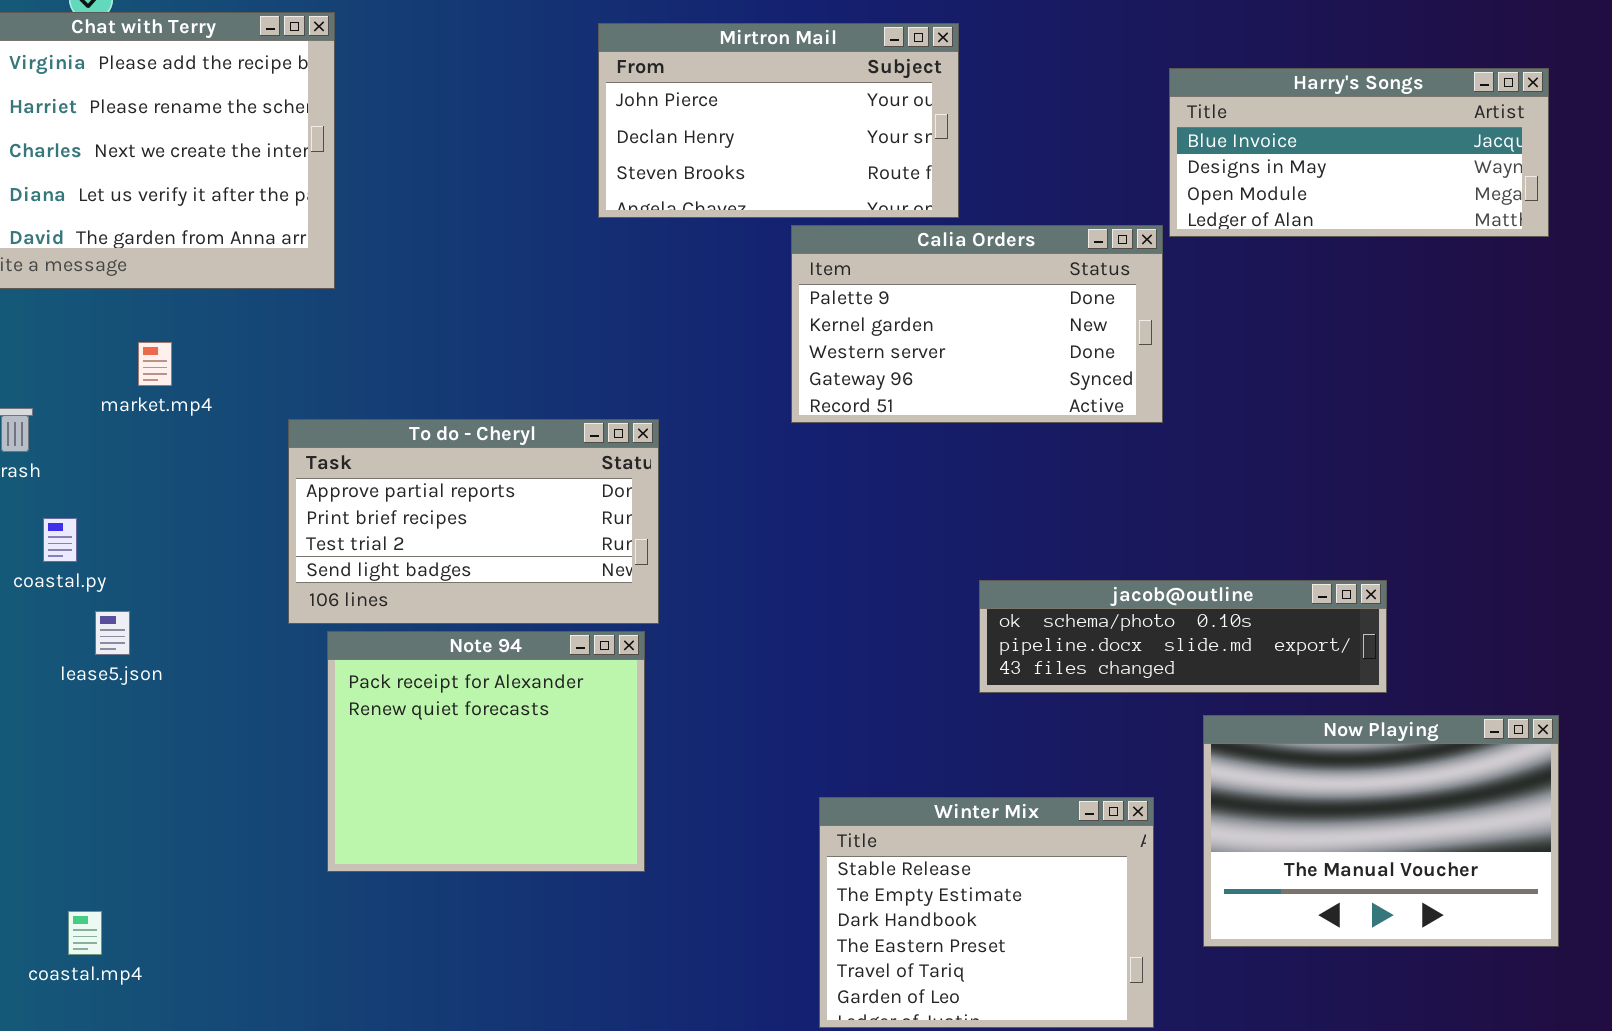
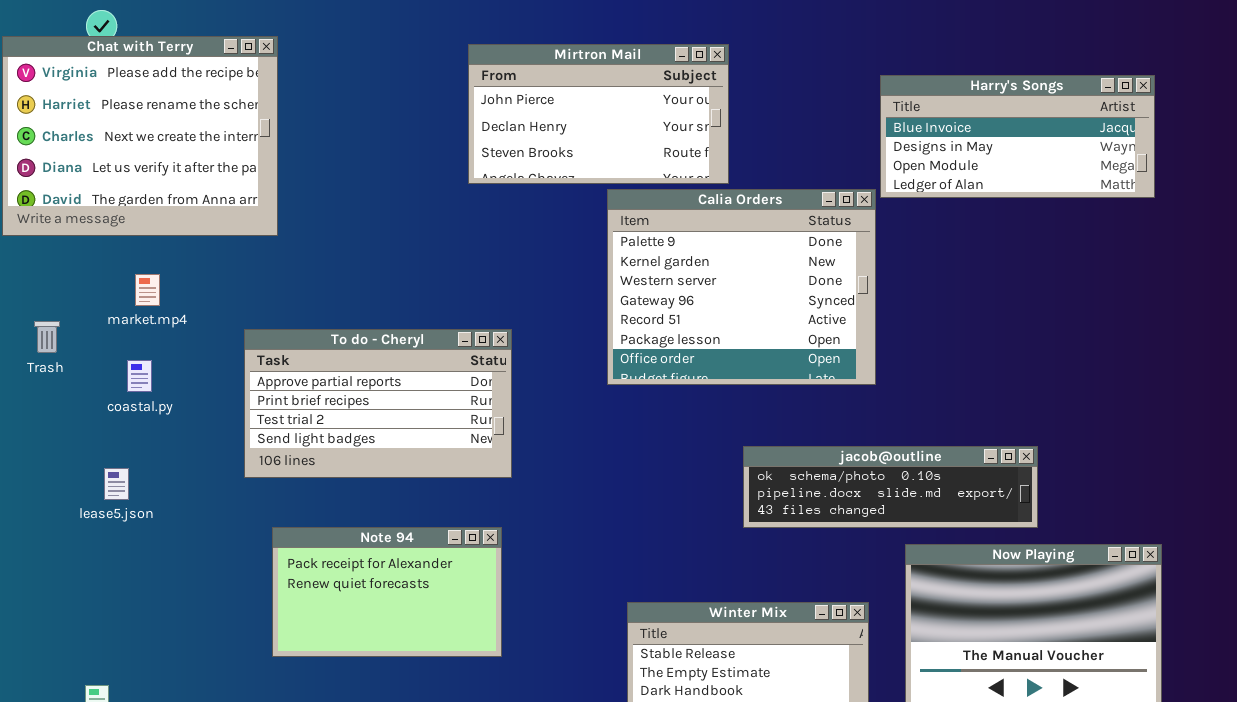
Calia Orders: [791,225,1163,423] -> [607,189,876,385], resized
coastal.py: [43,518,77,562] -> [127,360,152,392], moved
Note 94: [327,631,645,872] -> [272,527,502,657], resized

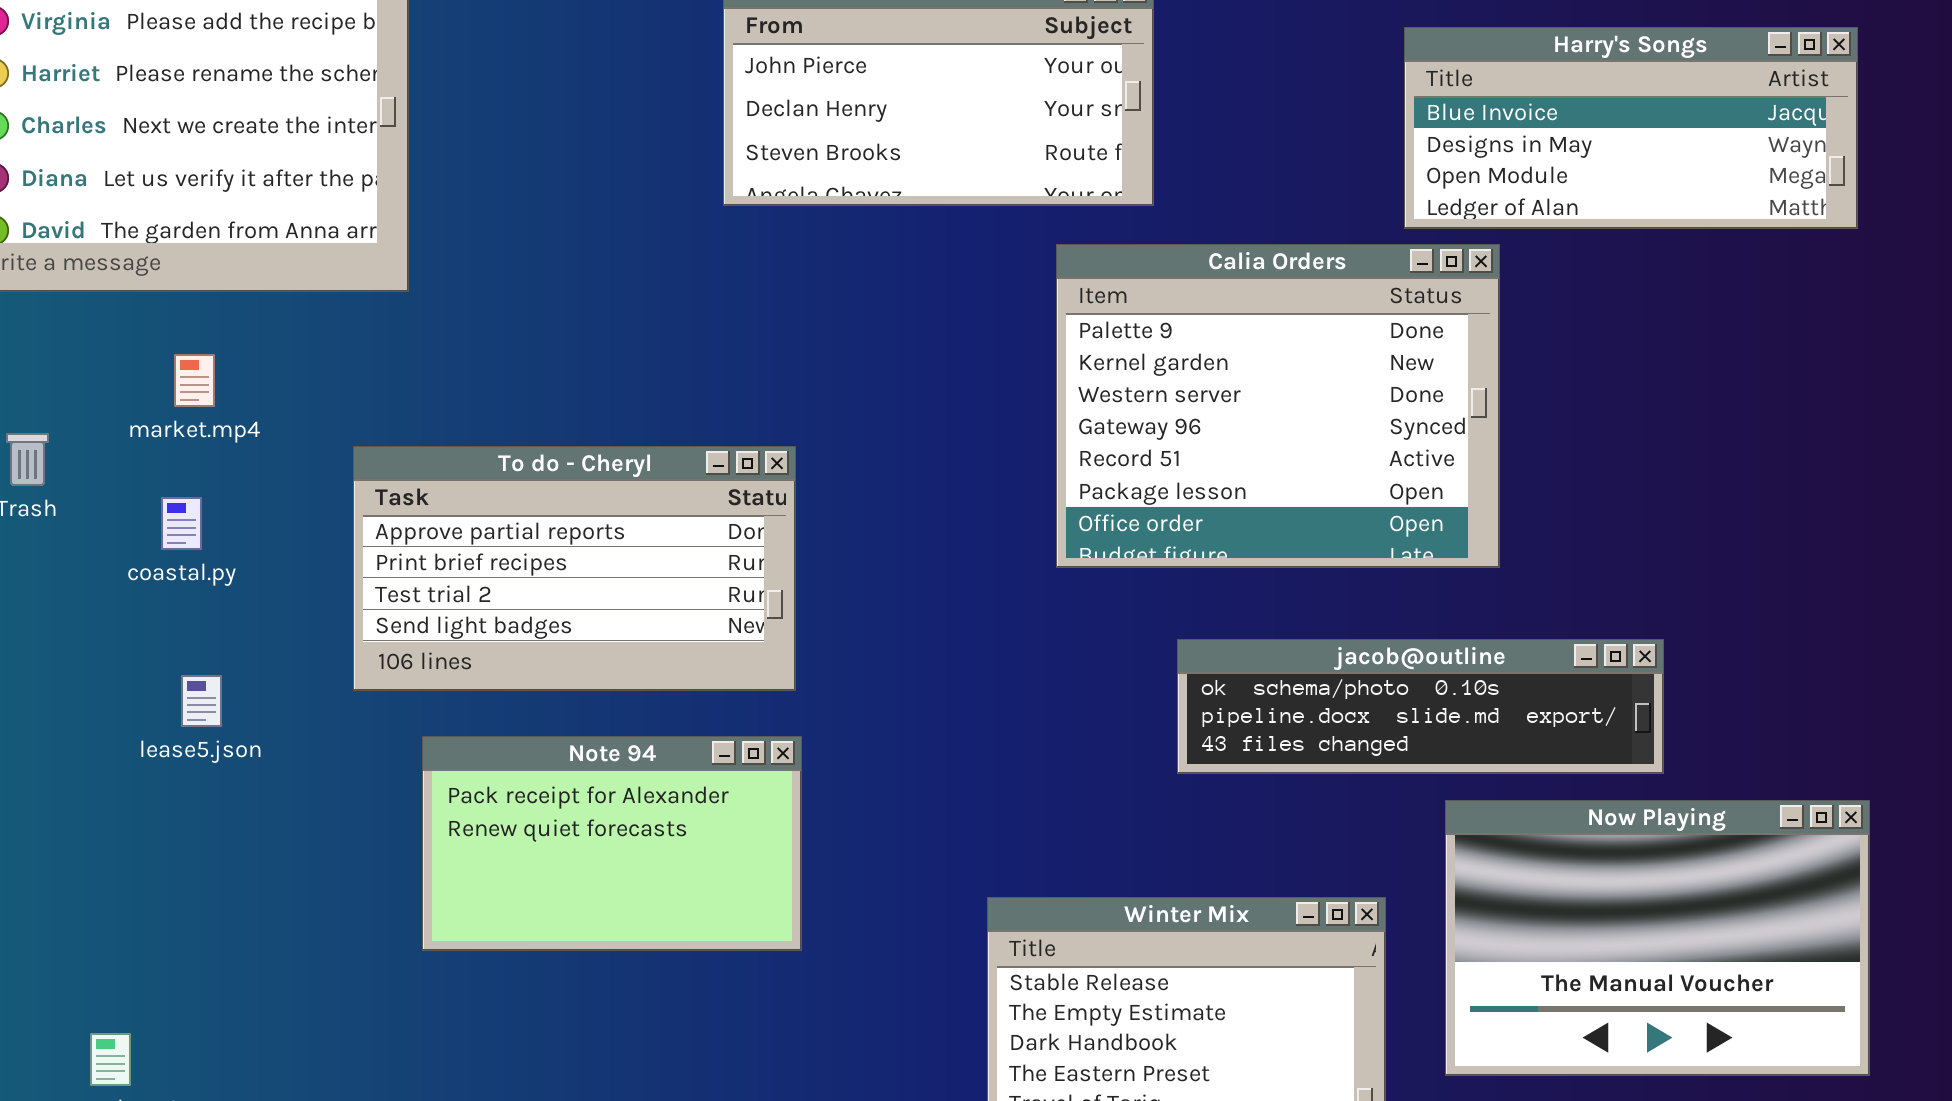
Calia Orders: [607,189,876,385] -> [1056,244,1500,568], moved
lease5.json: [104,468,129,500] -> [181,675,222,727], moved
Note 94: [272,527,502,657] -> [422,736,802,951], moved

